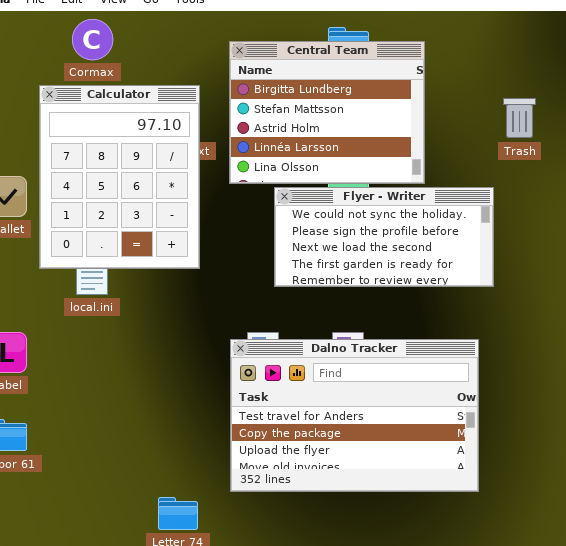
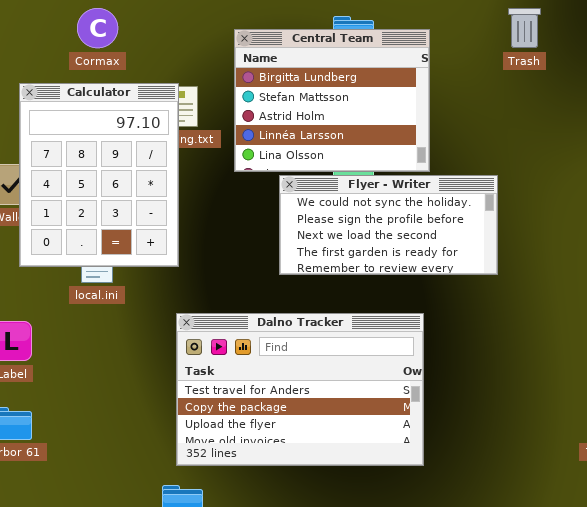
Calculator: [39,85,200,269] -> [19,83,179,267], moved
Trash: [503,98,536,138] -> [508,8,541,48], moved
Dalno Tracker: [230,339,479,492] -> [176,313,424,466], moved

